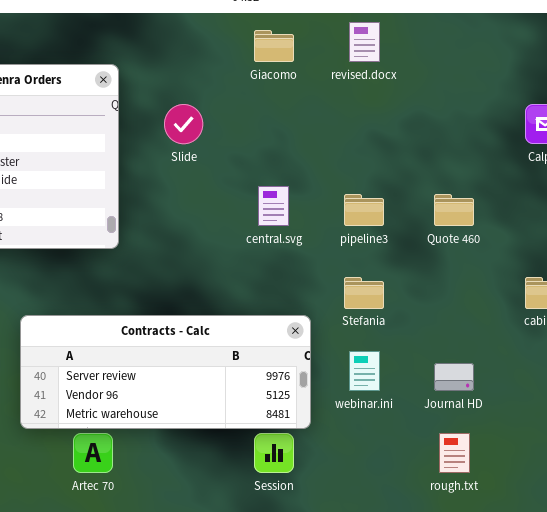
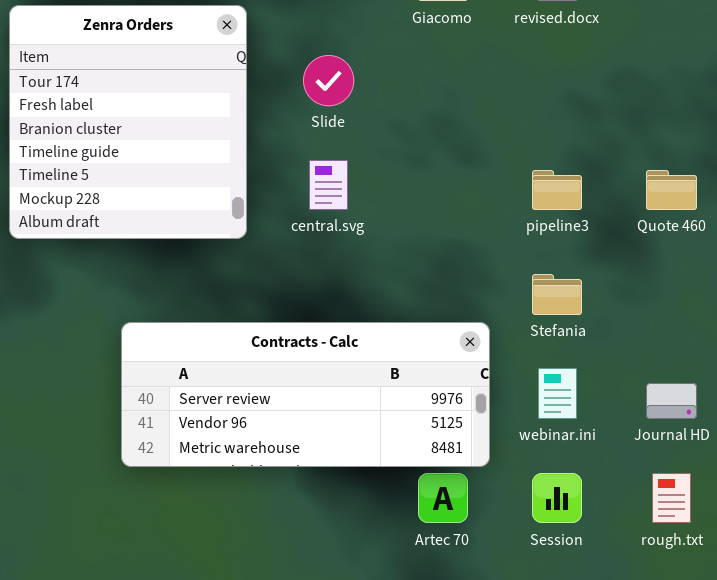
central.svg: [258,186,289,226] -> [309,160,348,210], moved
Artec 70: [73,433,113,473] -> [418,473,468,523], moved
Session: [254,433,294,473] -> [532,473,582,523], moved

